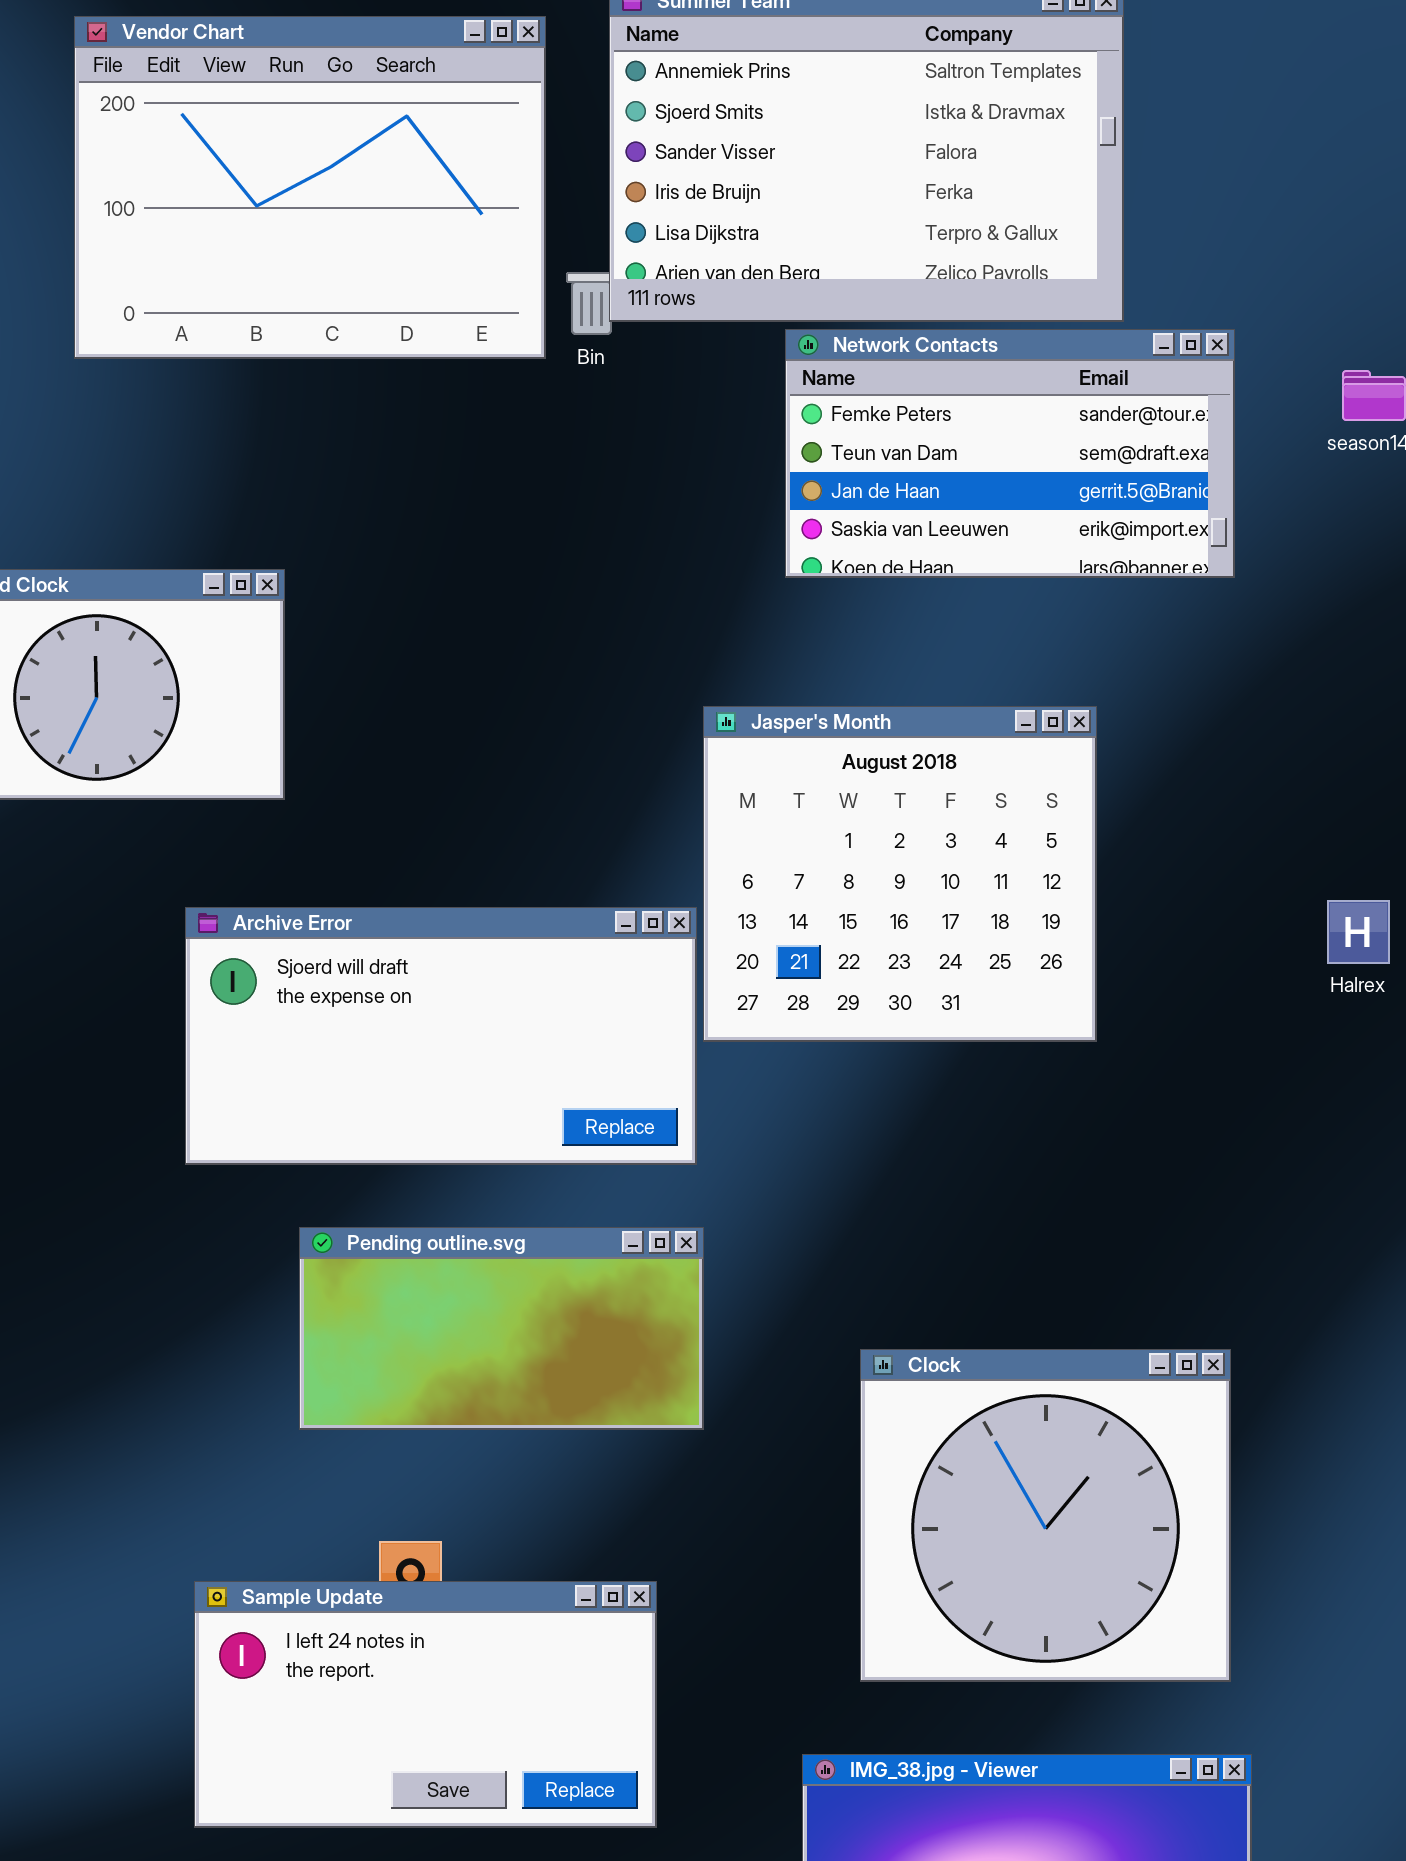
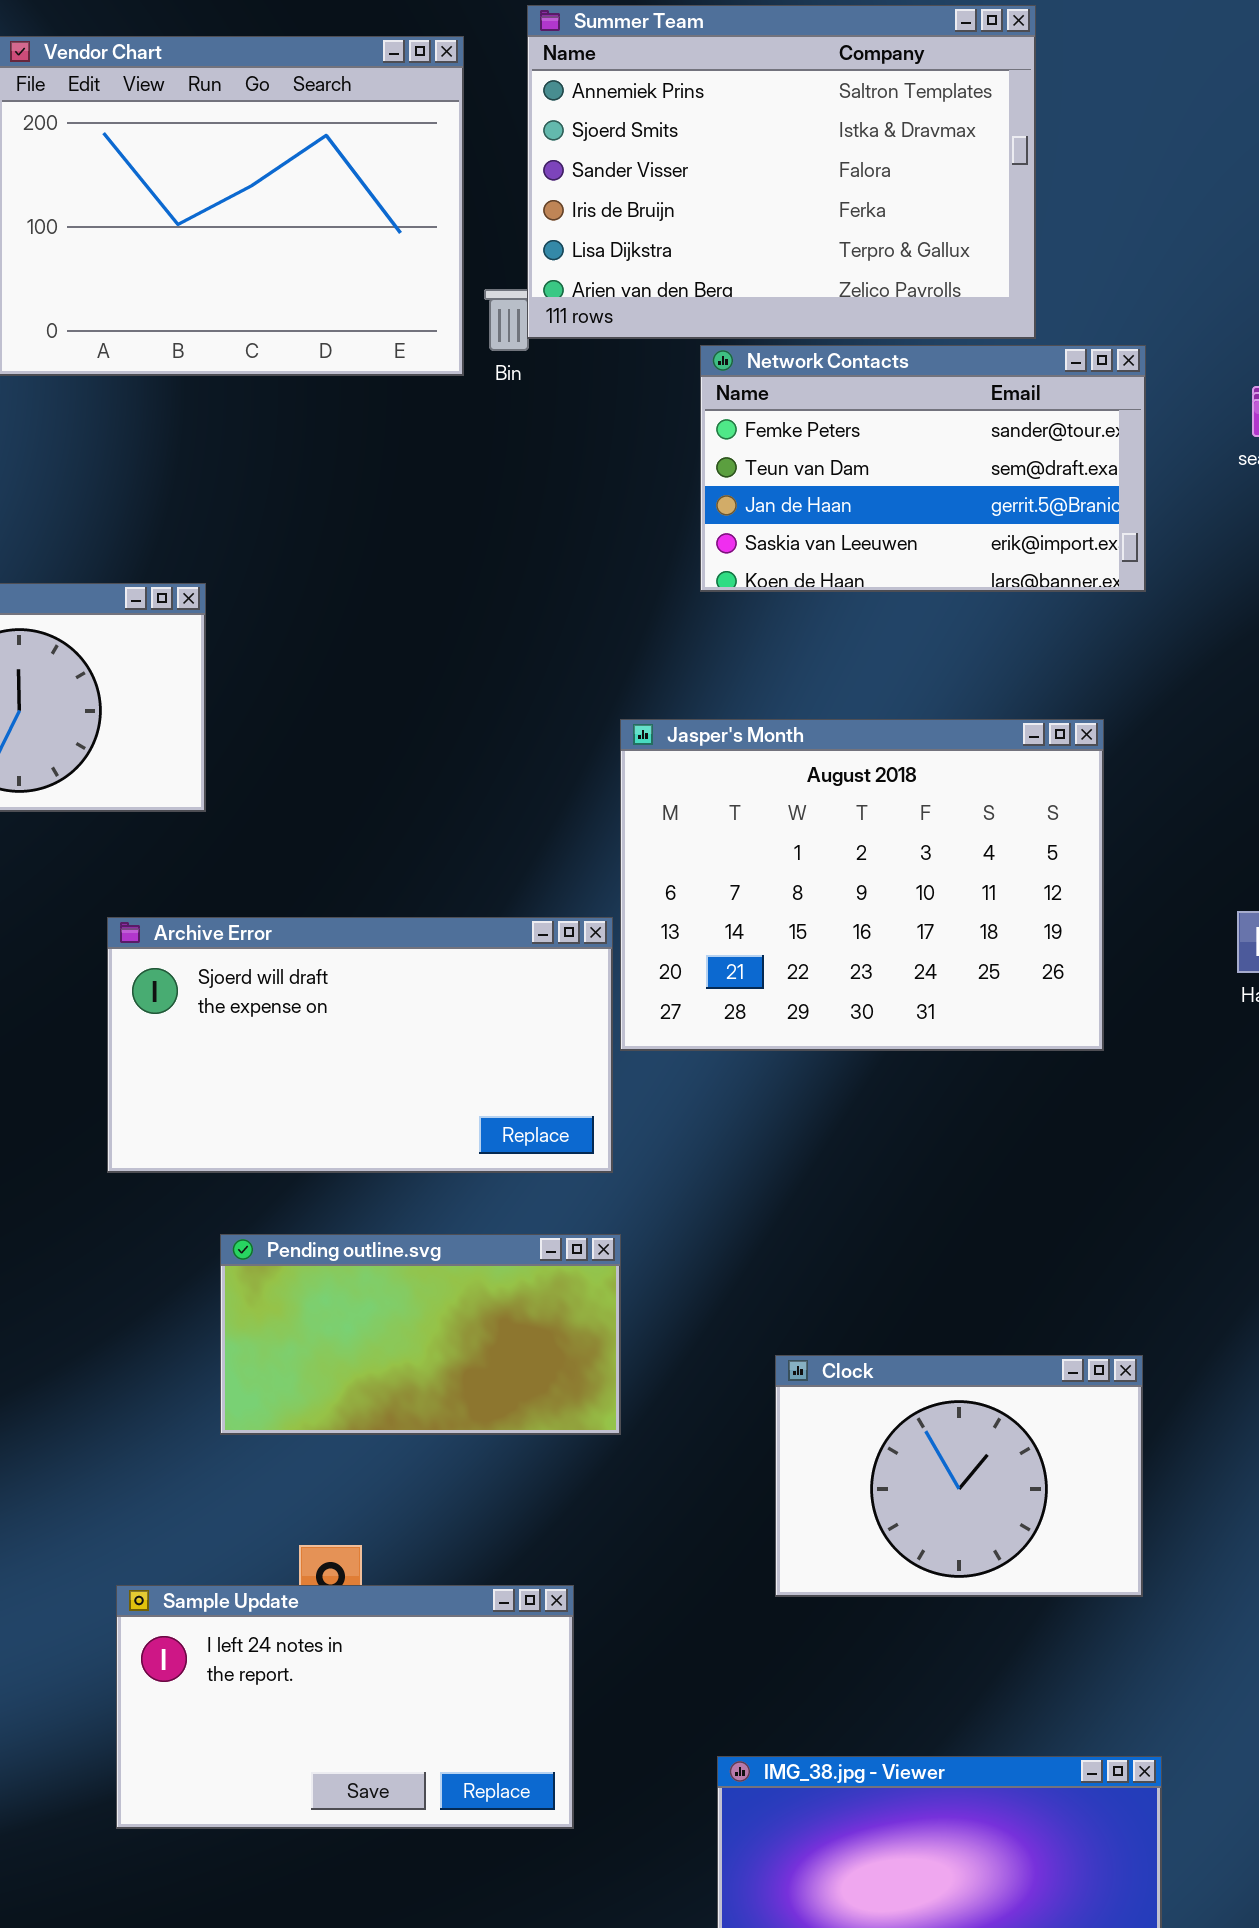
Jasper's Month: [703,706,1097,1042] -> [620,719,1104,1051], resized
Clock: [860,1349,1231,1682] -> [775,1355,1143,1597], resized

